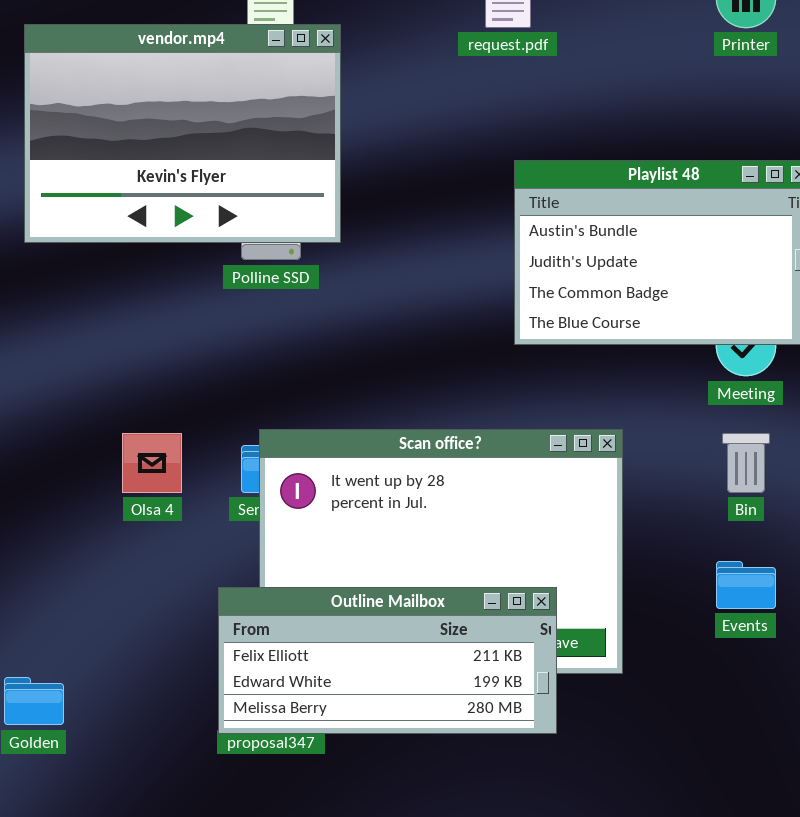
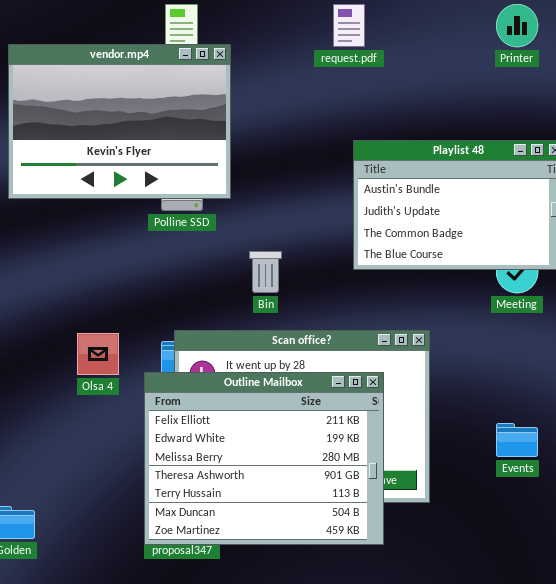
Bin: [722,433,770,493] -> [249,251,282,293], moved
Outline Mailbox: [218,587,557,734] -> [144,372,384,545], resized

